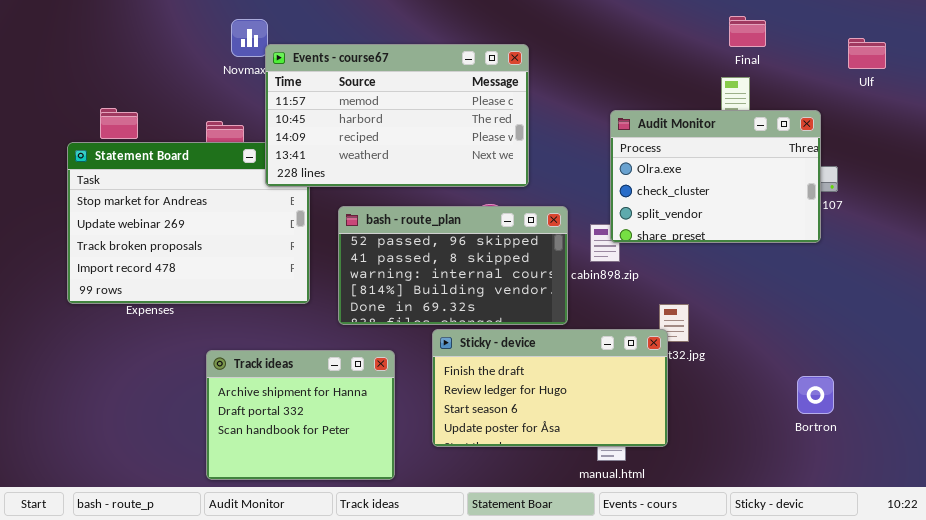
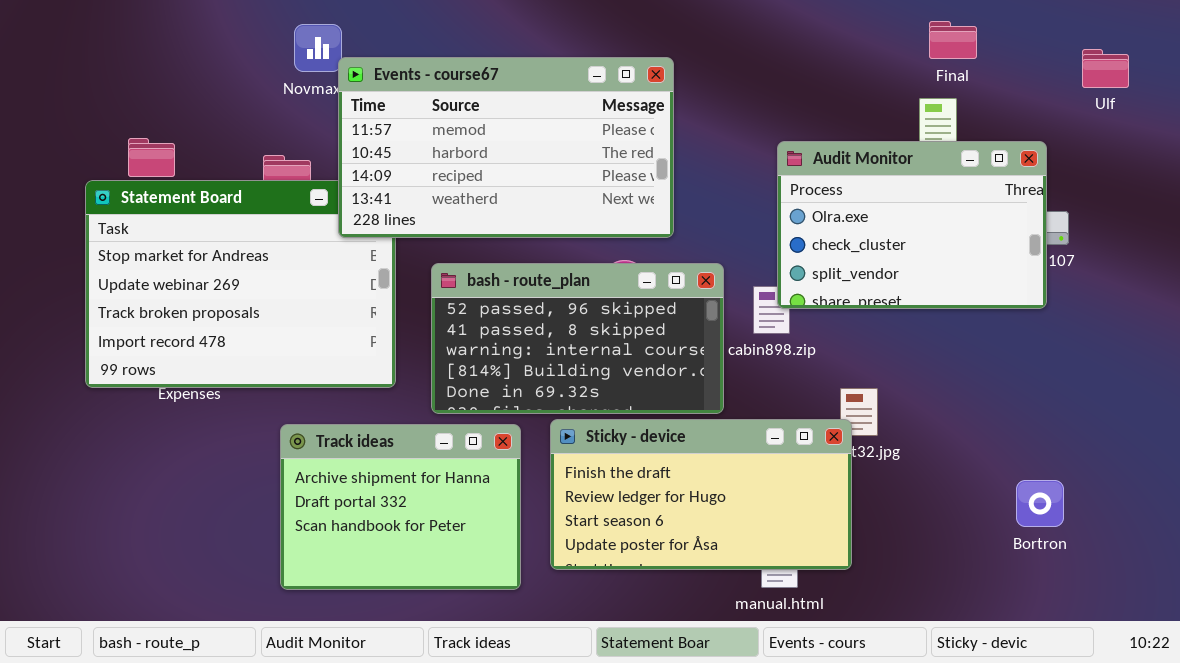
Track ideas: [206,350,395,480] -> [280,424,521,590], moved

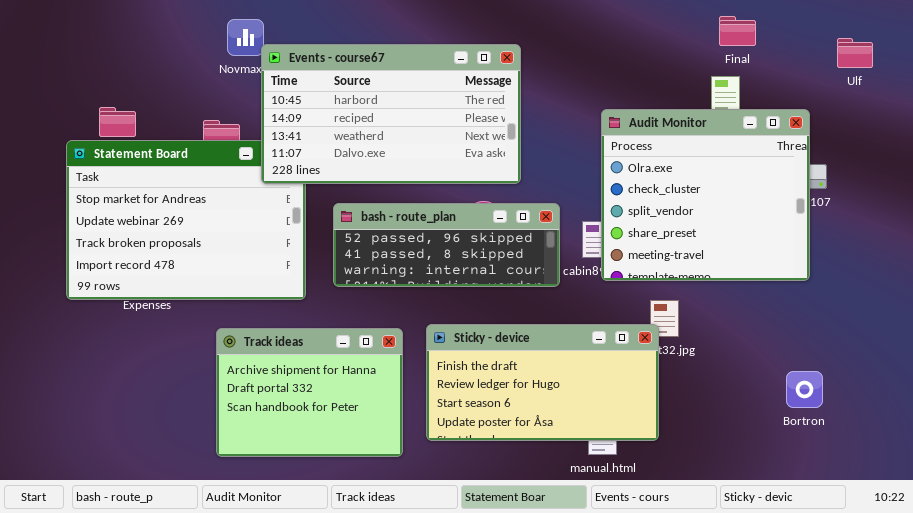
Events - course67: [338,57,674,238] -> [261,44,521,184], scrolled down 1 row
Audit Monitor: [777,141,1047,309] -> [601,109,810,281], resized
bash - route_plan: [431,263,724,414] -> [333,203,560,287], resized

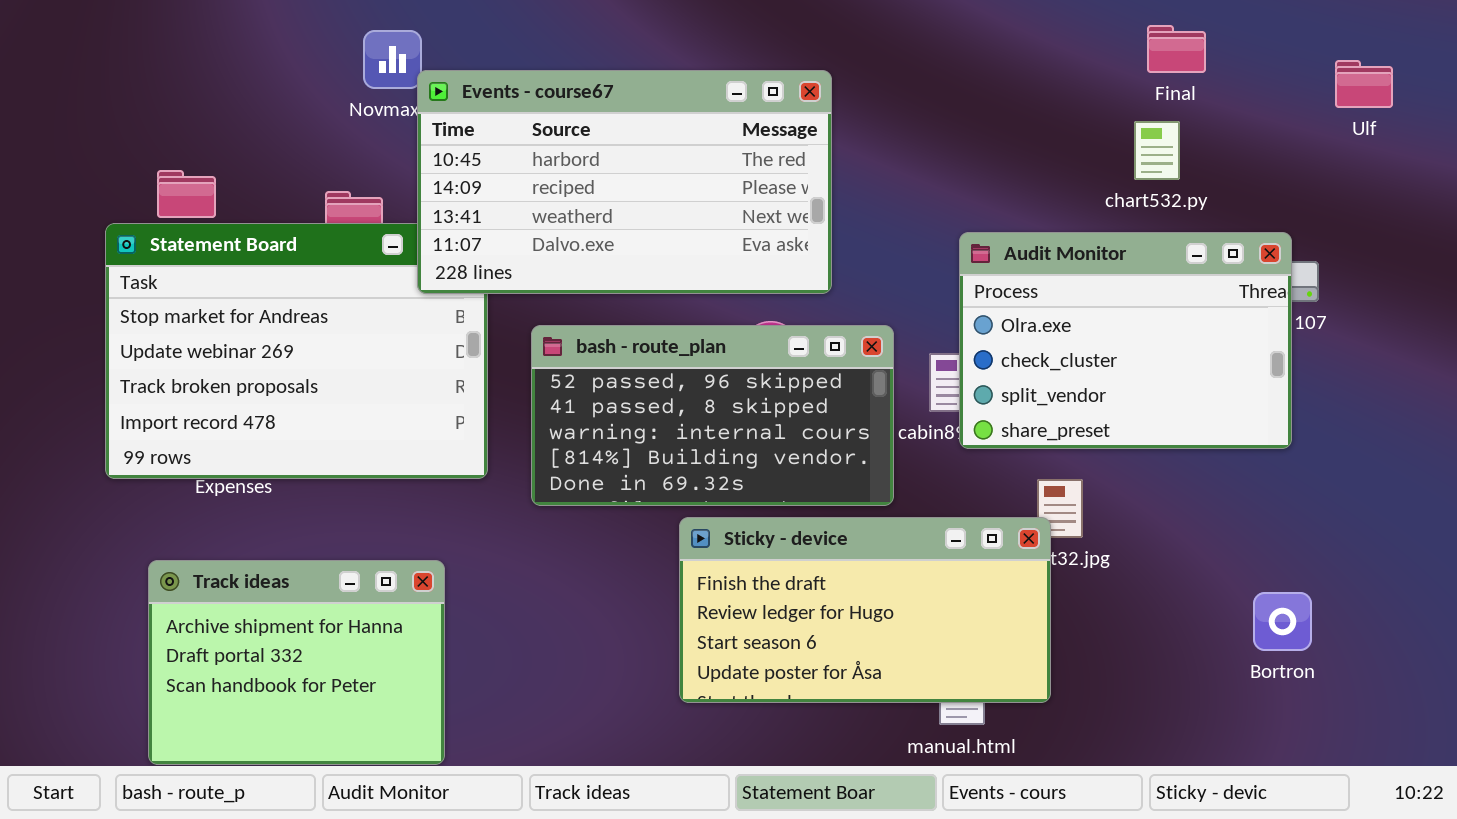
Audit Monitor: [601,109,810,281] -> [959,232,1292,449], resized
bash - route_plan: [333,203,560,287] -> [531,325,894,506], resized
Track ideas: [216,328,403,457] -> [148,560,445,765], moved

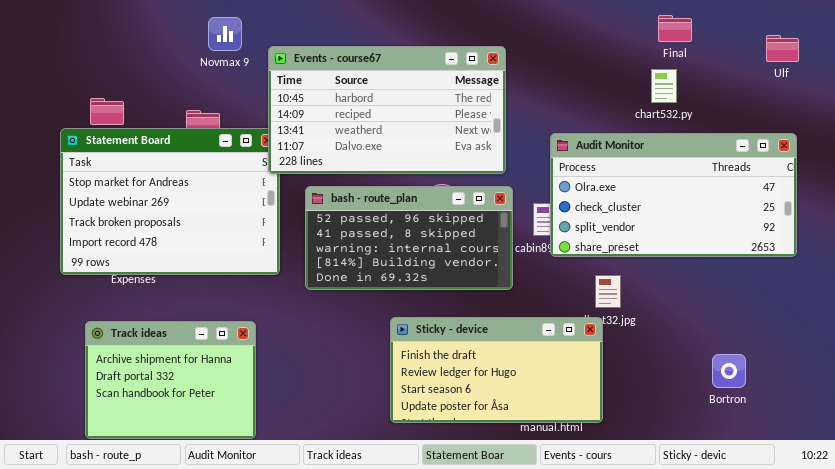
Events - course67: [417,70,832,294] -> [268,46,506,174], moved
Audit Monitor: [959,232,1292,449] -> [550,133,797,257], resized
Sticky - device: [679,517,1051,703] -> [390,317,603,423], moved
Bortron: [1253,592,1312,651] -> [712,354,746,388], moved

